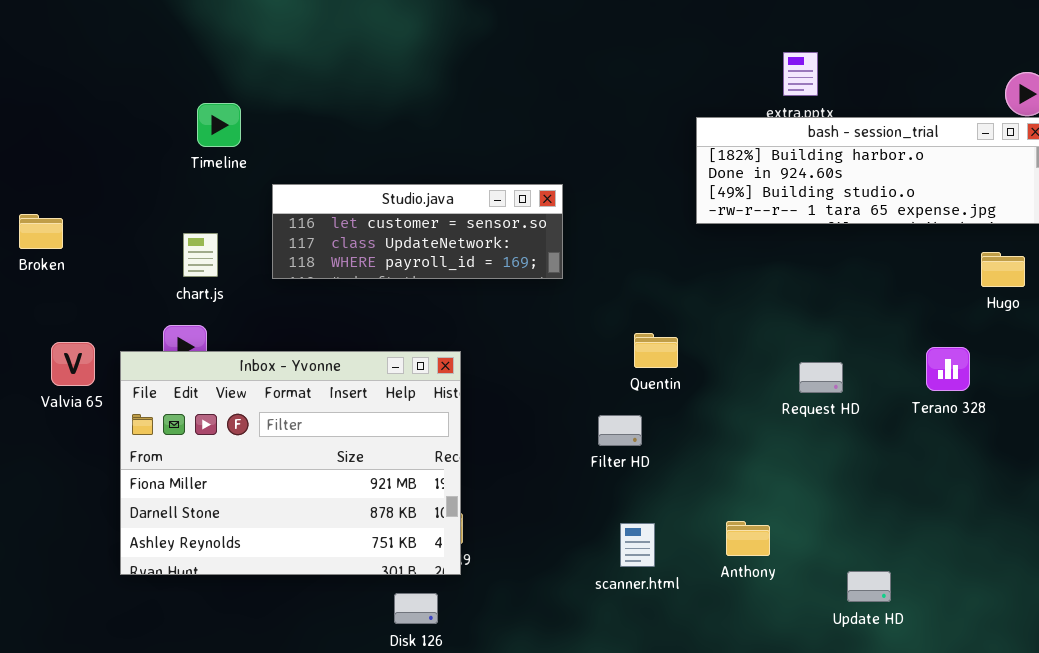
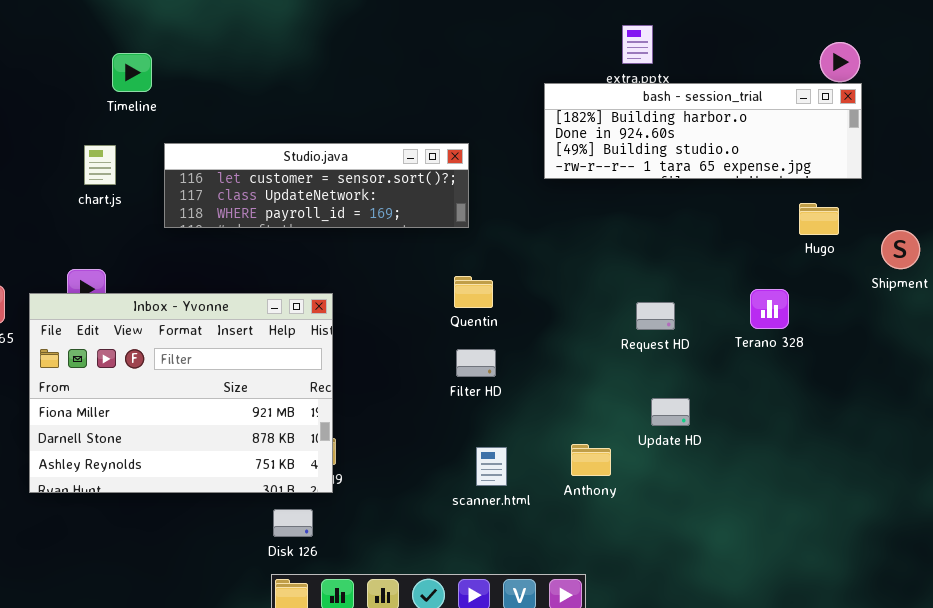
Timeline: [197,103,241,147] -> [112,53,152,92], moved
Studio.java: [272,184,563,279] -> [164,143,469,228], resized
chart.js: [183,233,218,277] -> [84,145,116,185], moved
Quentin: [634,333,678,368] -> [454,276,493,308], moved
Update HD: [847,571,891,602] -> [651,398,690,426], moved

